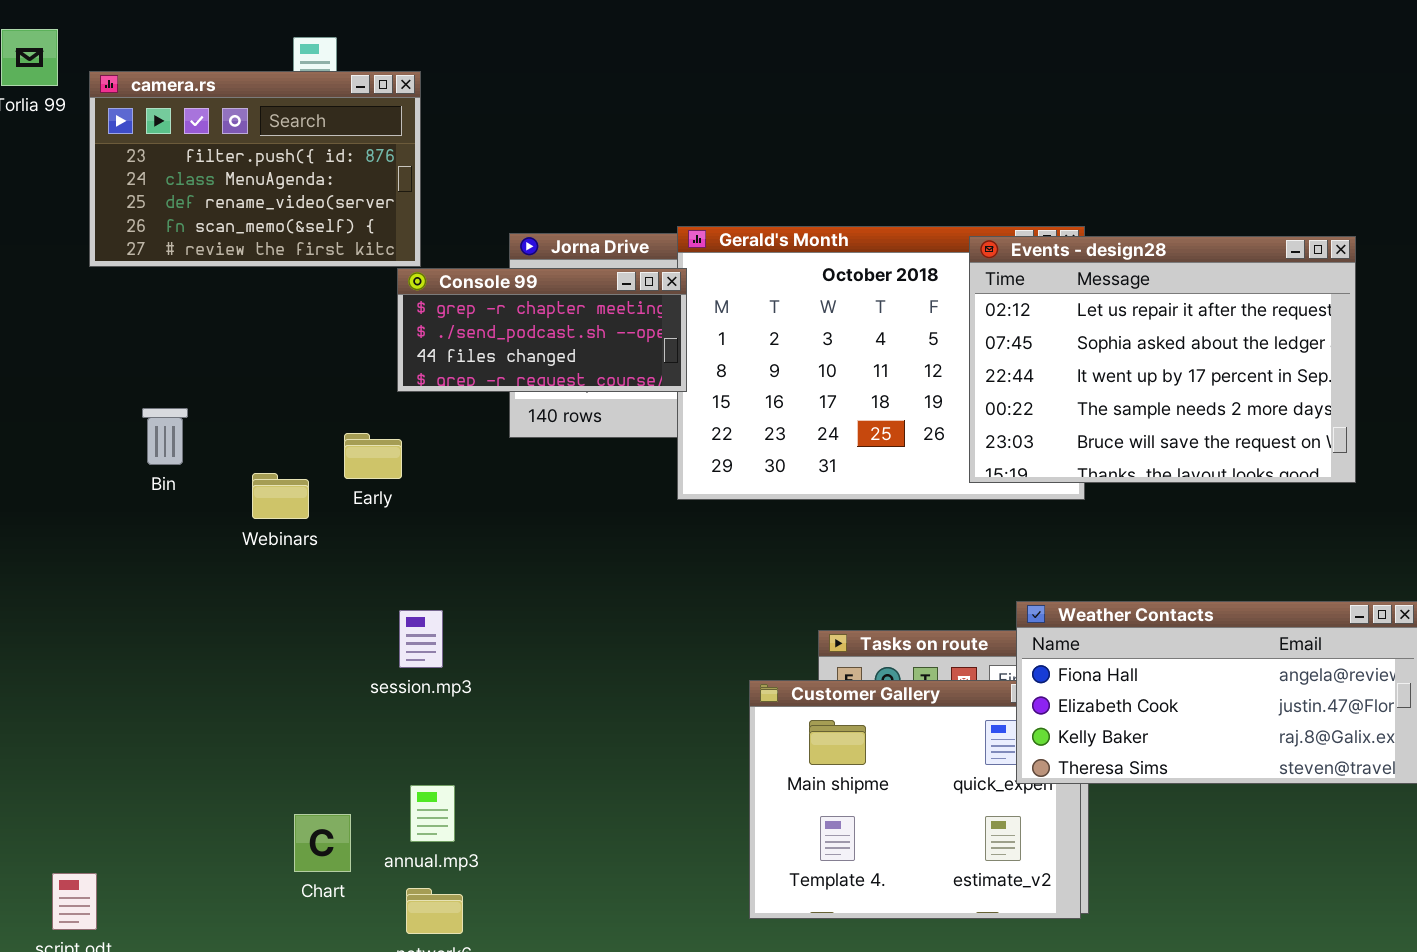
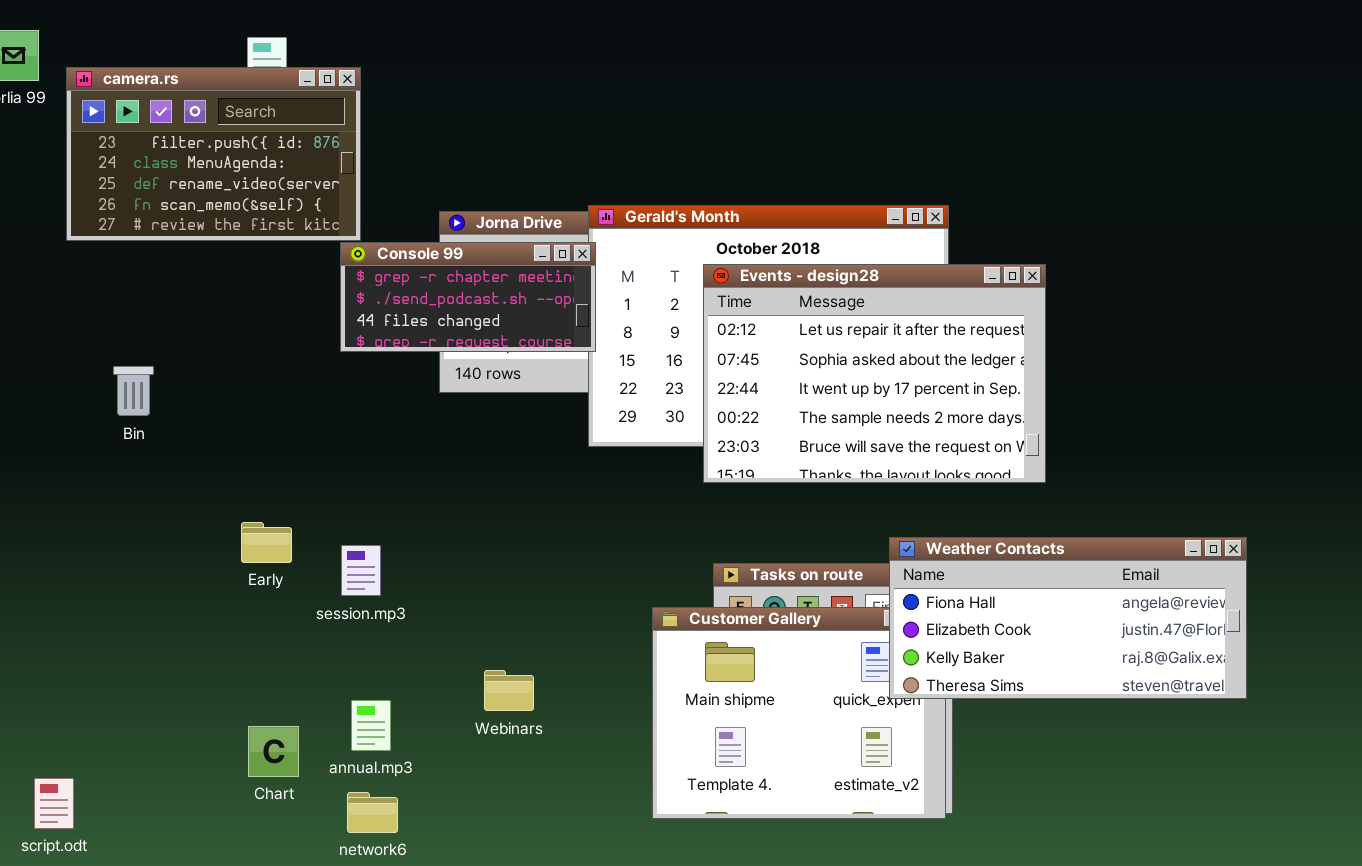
Events - design28: [969,236,1356,483] -> [703,264,1046,483], moved
Early: [344,433,402,479] -> [241,522,292,563], moved
Webinars: [252,473,309,519] -> [484,670,534,711], moved

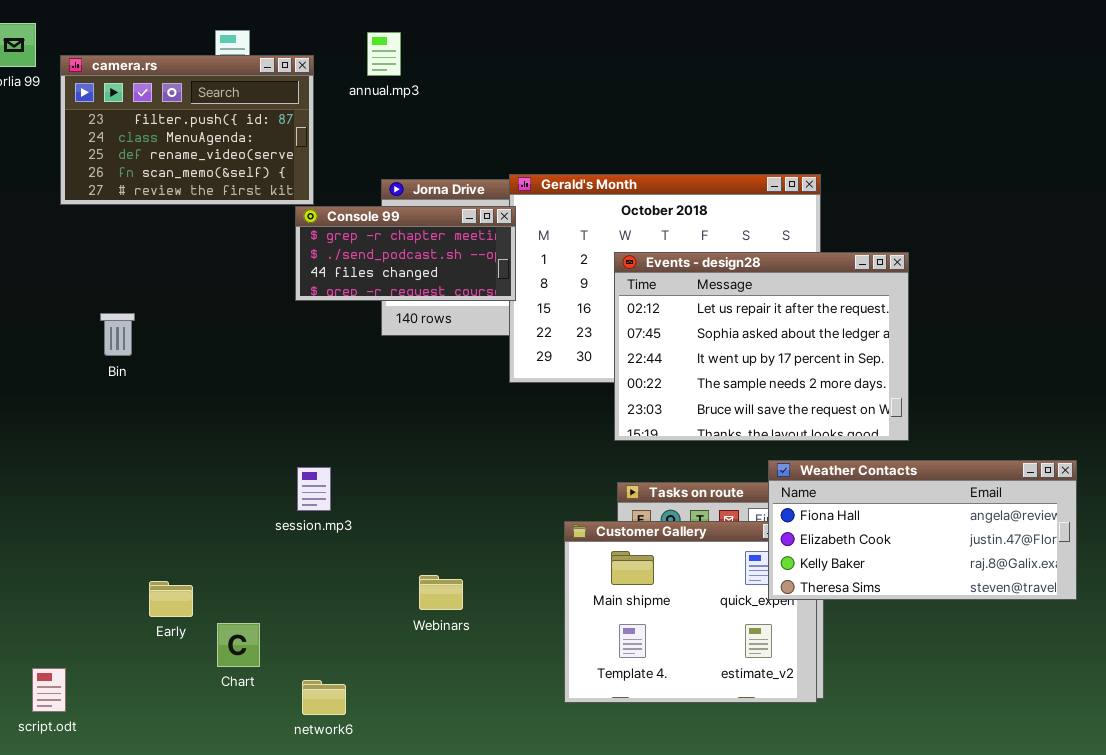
Events - design28: [703,264,1046,483] -> [614,252,909,441], moved
Early: [241,522,292,563] -> [149,581,193,617], moved
annual.mp3: [351,700,391,751] -> [367,32,401,76], moved

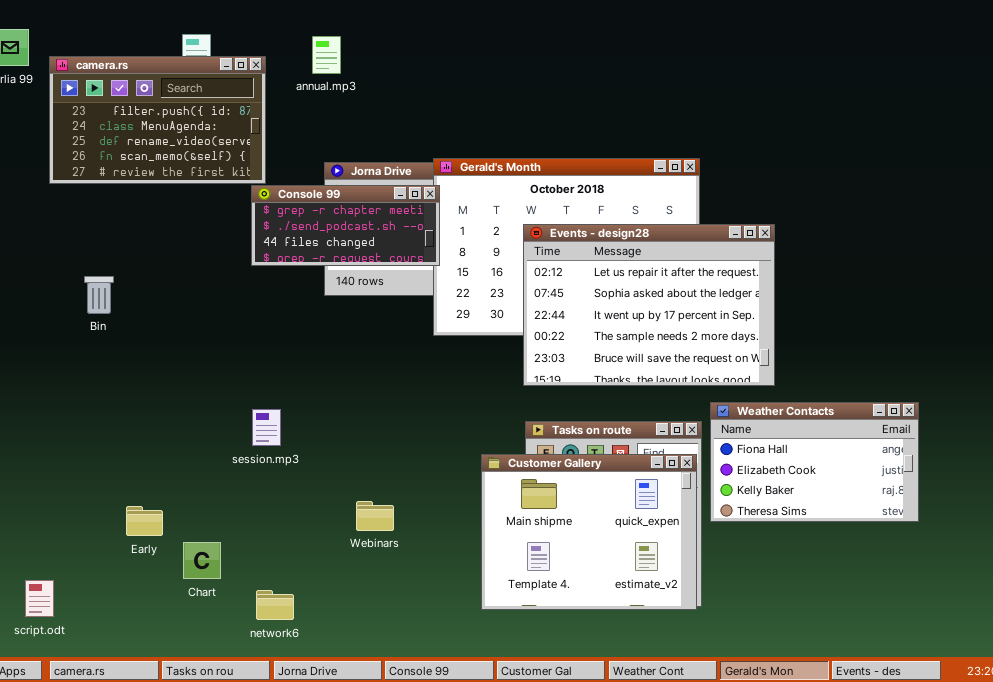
Weather Contacts: [768,460,1077,600] -> [710,402,919,522], resized

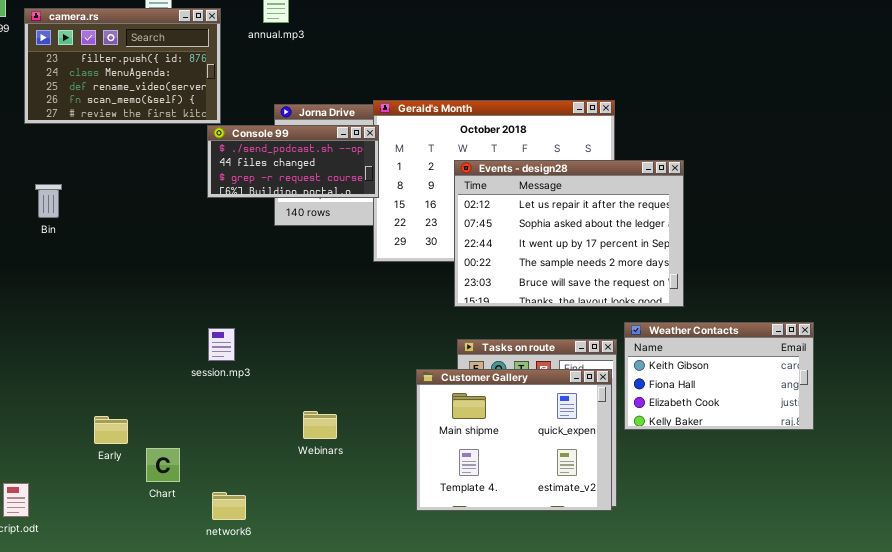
Console 99: [251,185,440,266] -> [207,125,379,198], scrolled down 1 row
Bin: [84,276,114,314] -> [35,184,62,218], moved
Weather Contacts: [710,402,919,522] -> [624,322,814,430], scrolled up 1 row

